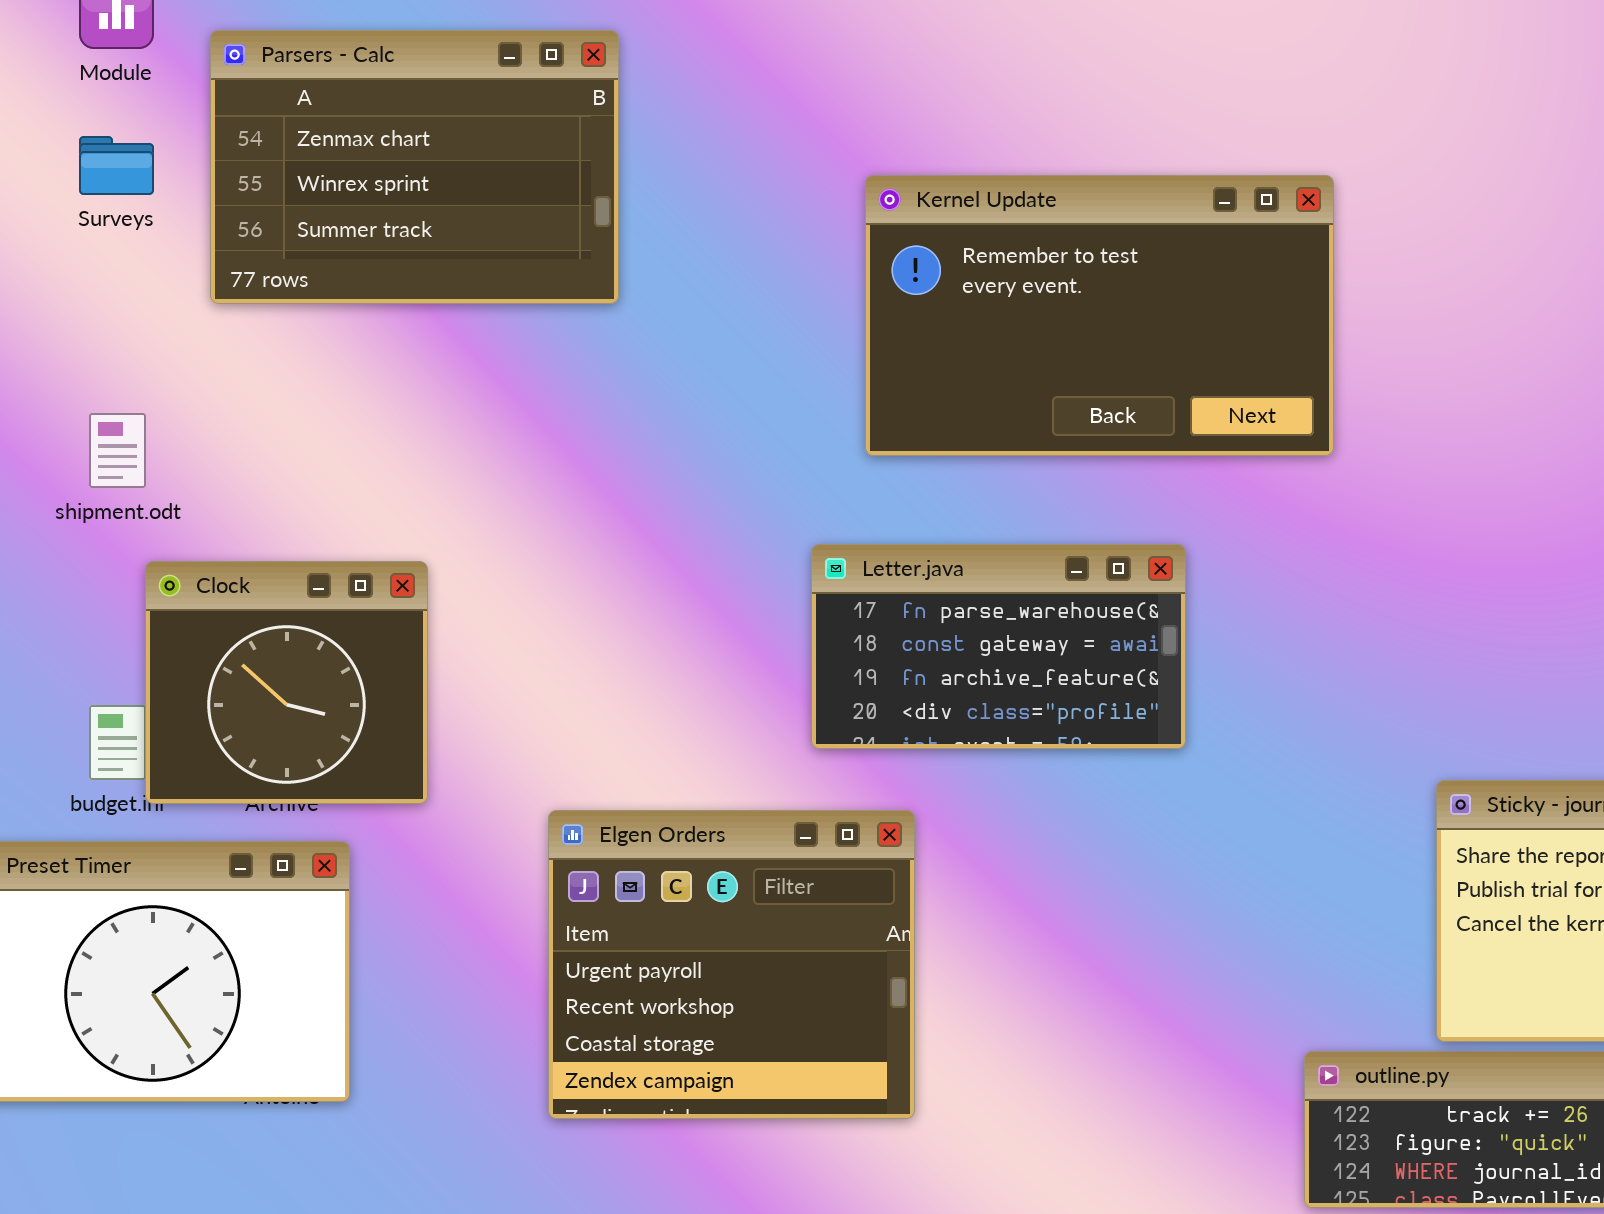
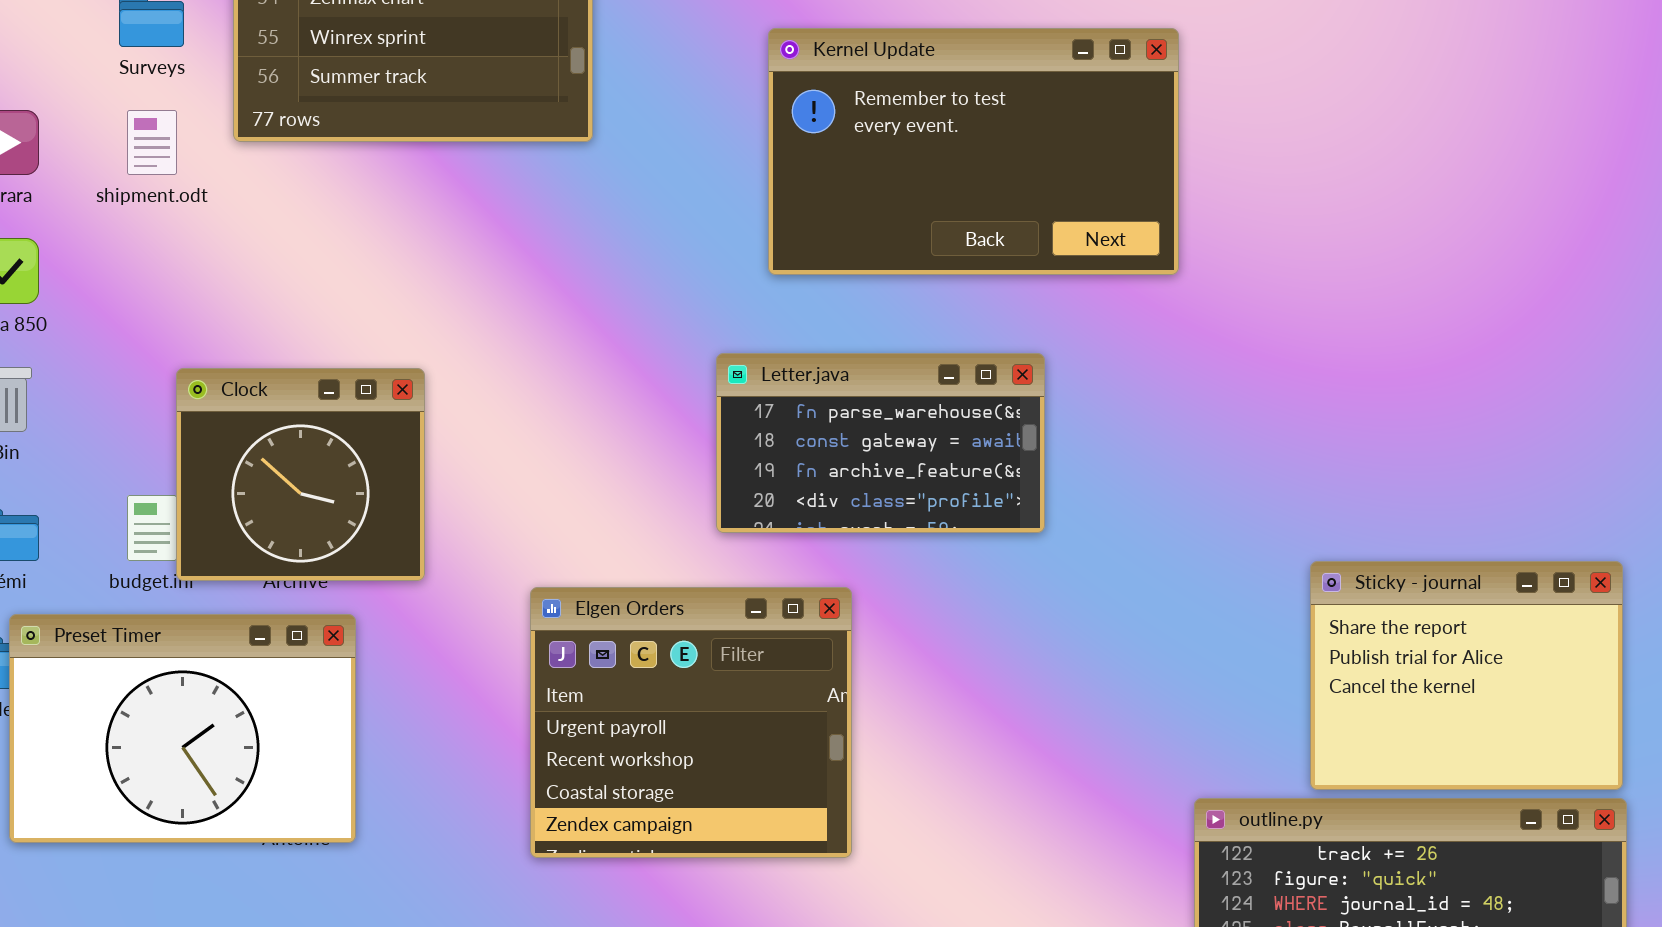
Kernel Update: [865,175,1334,456] -> [768,28,1179,275], moved
shipment.odt: [89,413,146,488] -> [127,110,177,175], moved
Letter.java: [811,544,1186,749] -> [716,353,1045,533], moved

